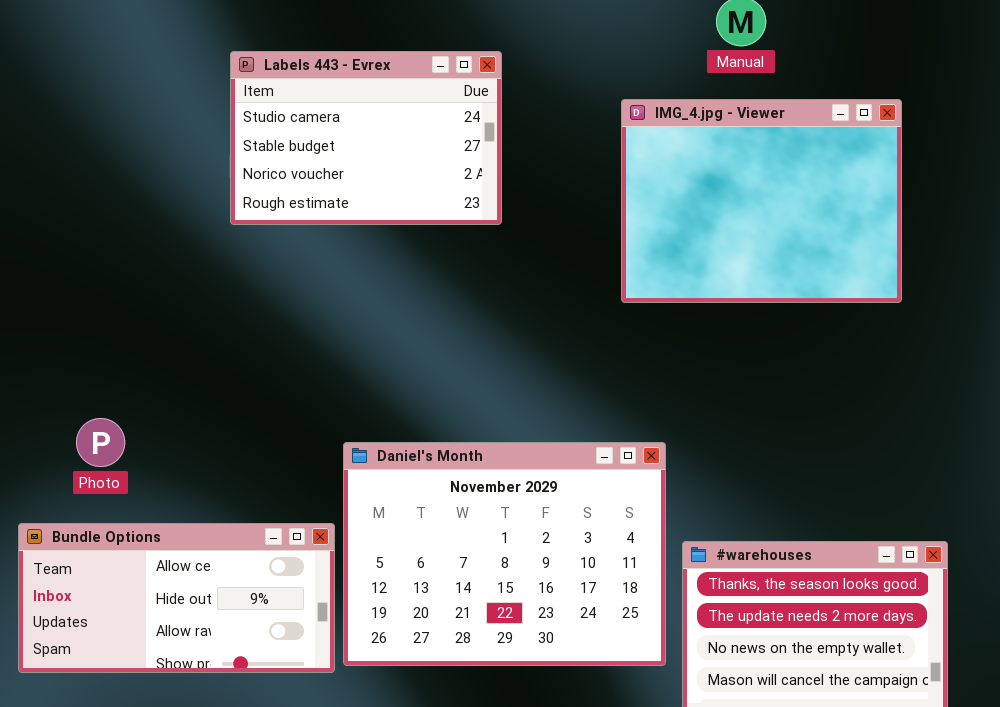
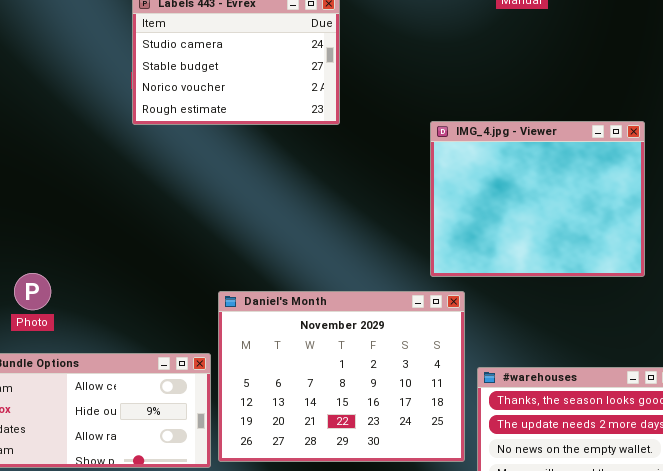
IMG_4.jpg - Viewer: [621,99,902,303] -> [430,121,645,277], moved

